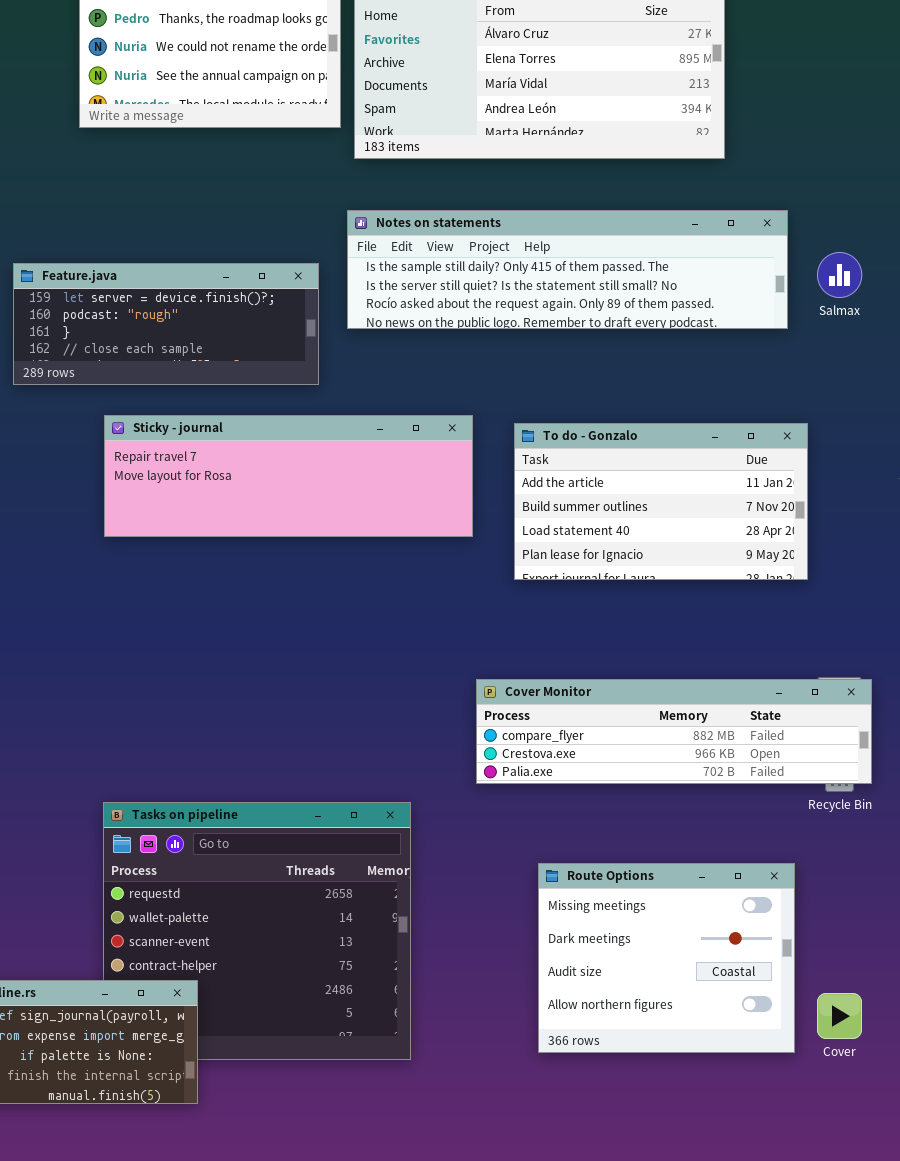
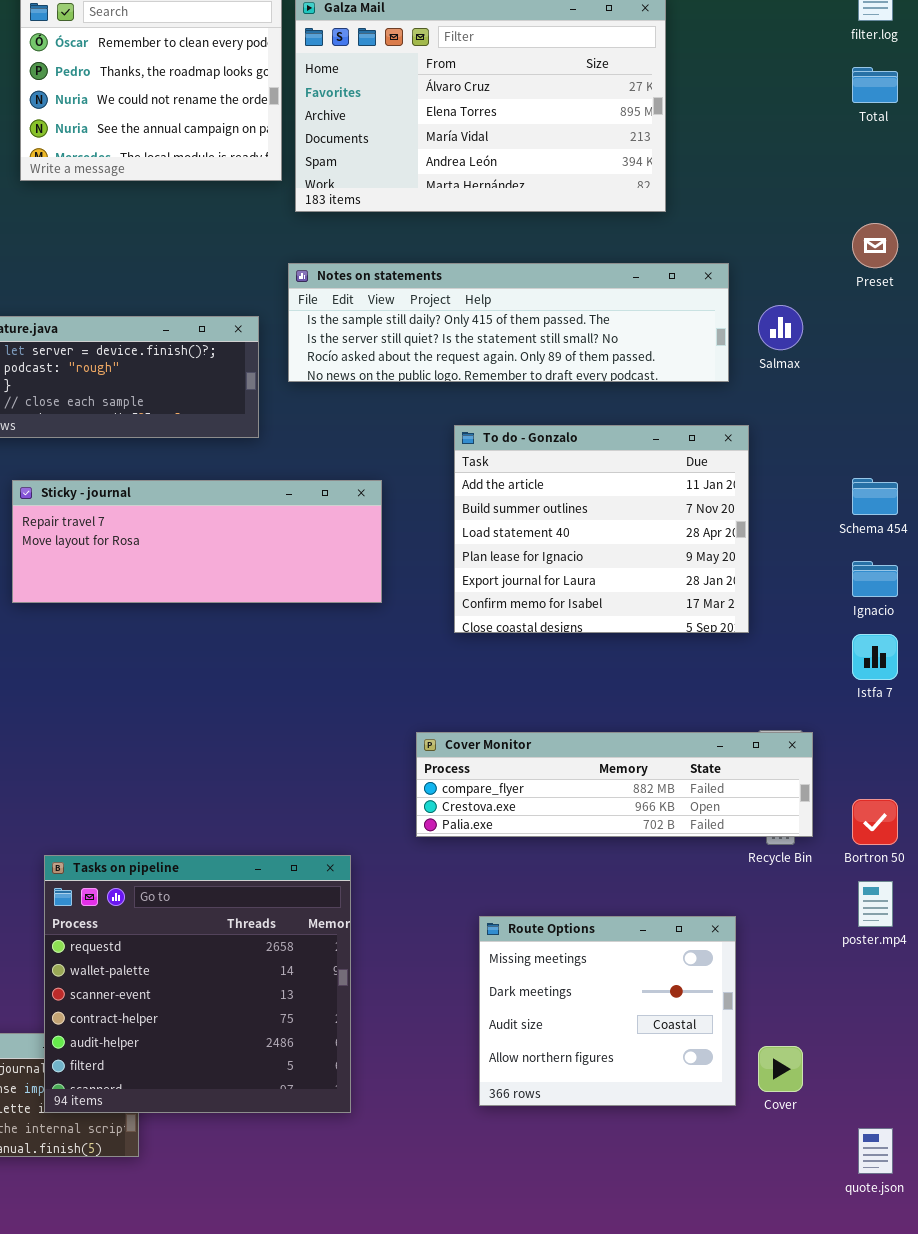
Sticky - journal: [104,415,473,537] -> [12,480,382,603], moved
To do - Gonzalo: [514,423,808,580] -> [454,425,749,633], resized
Tasks on pipeline: [103,802,411,1060] -> [44,855,351,1113], raised

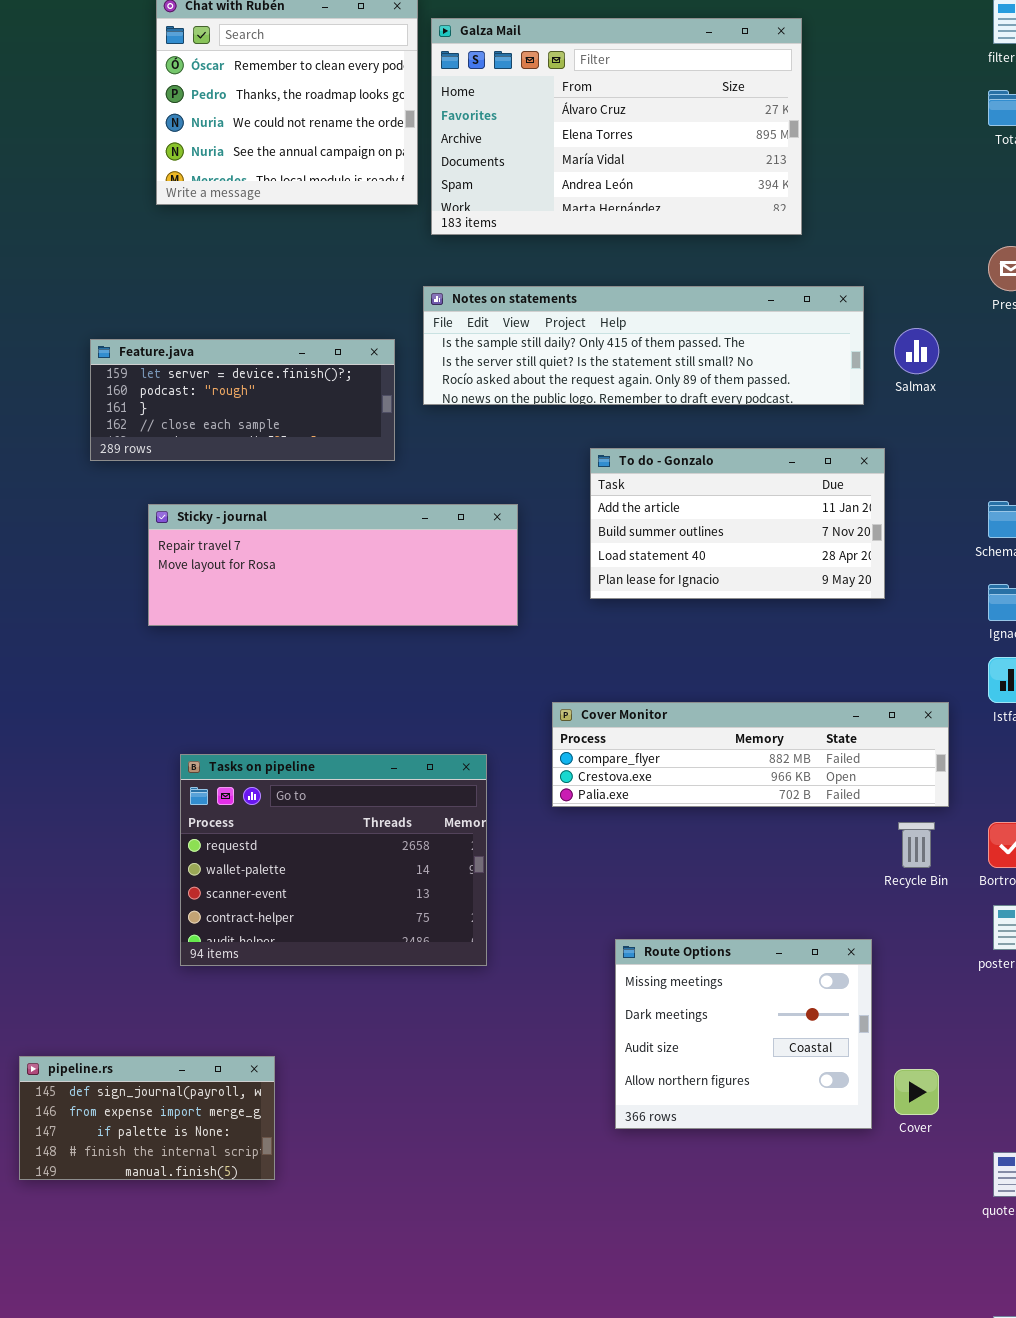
To do - Gonzalo: [454,425,749,633] -> [590,448,885,599], resized
Cover Monitor: [416,732,813,837] -> [552,702,949,807], moved
Tasks on pipeline: [44,855,351,1113] -> [180,754,487,966], moved, resized

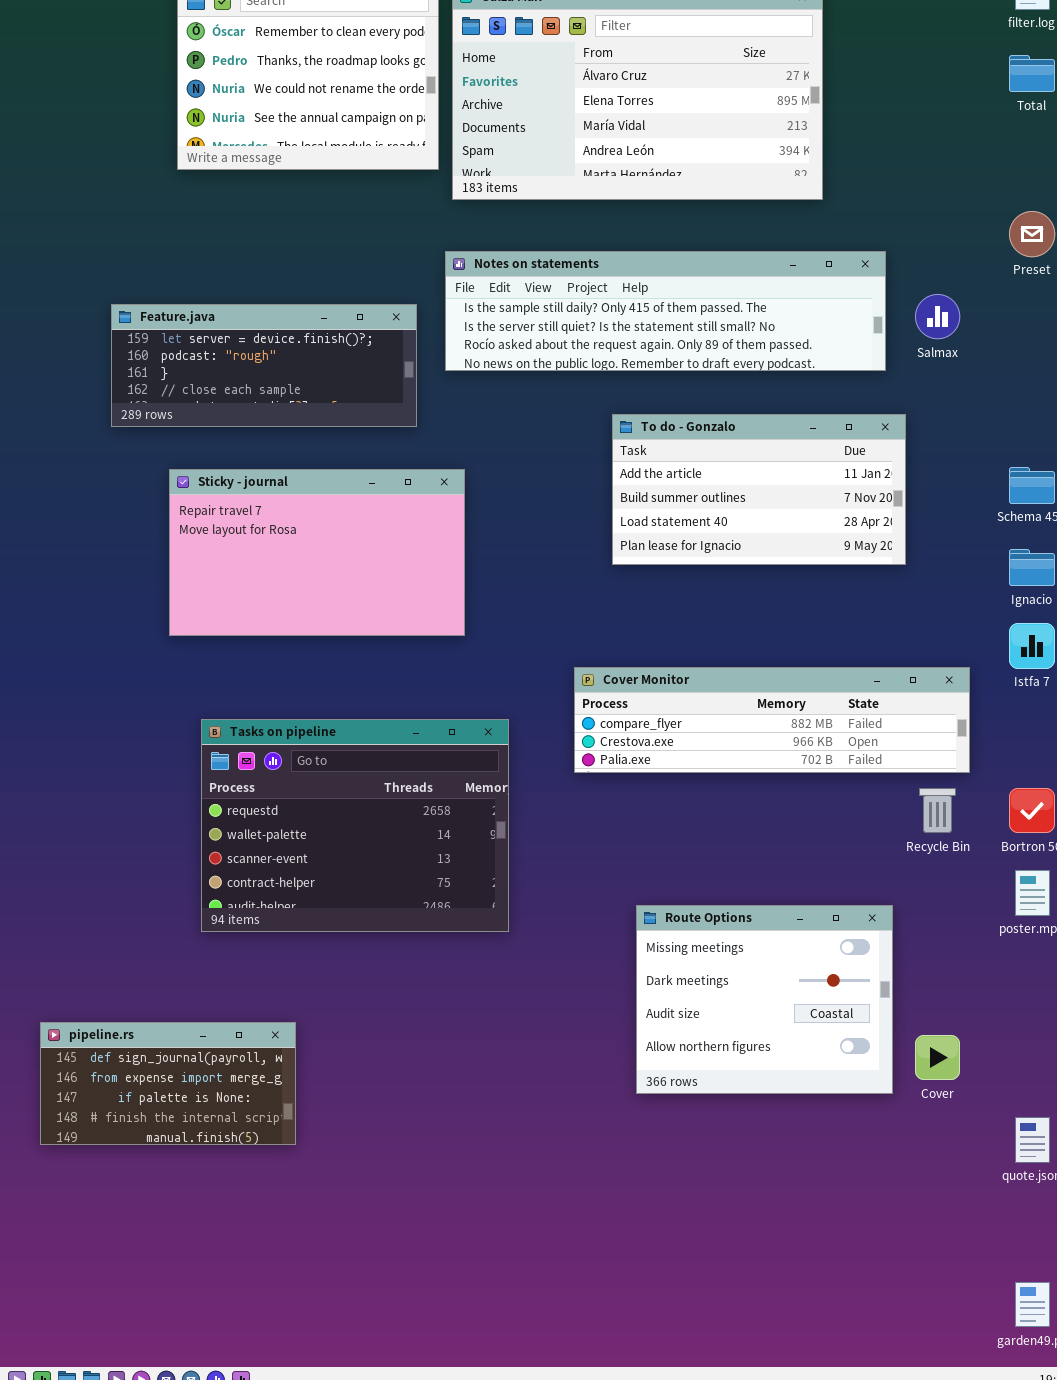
Sticky - journal: [148,504,518,626] -> [169,469,465,636], resized

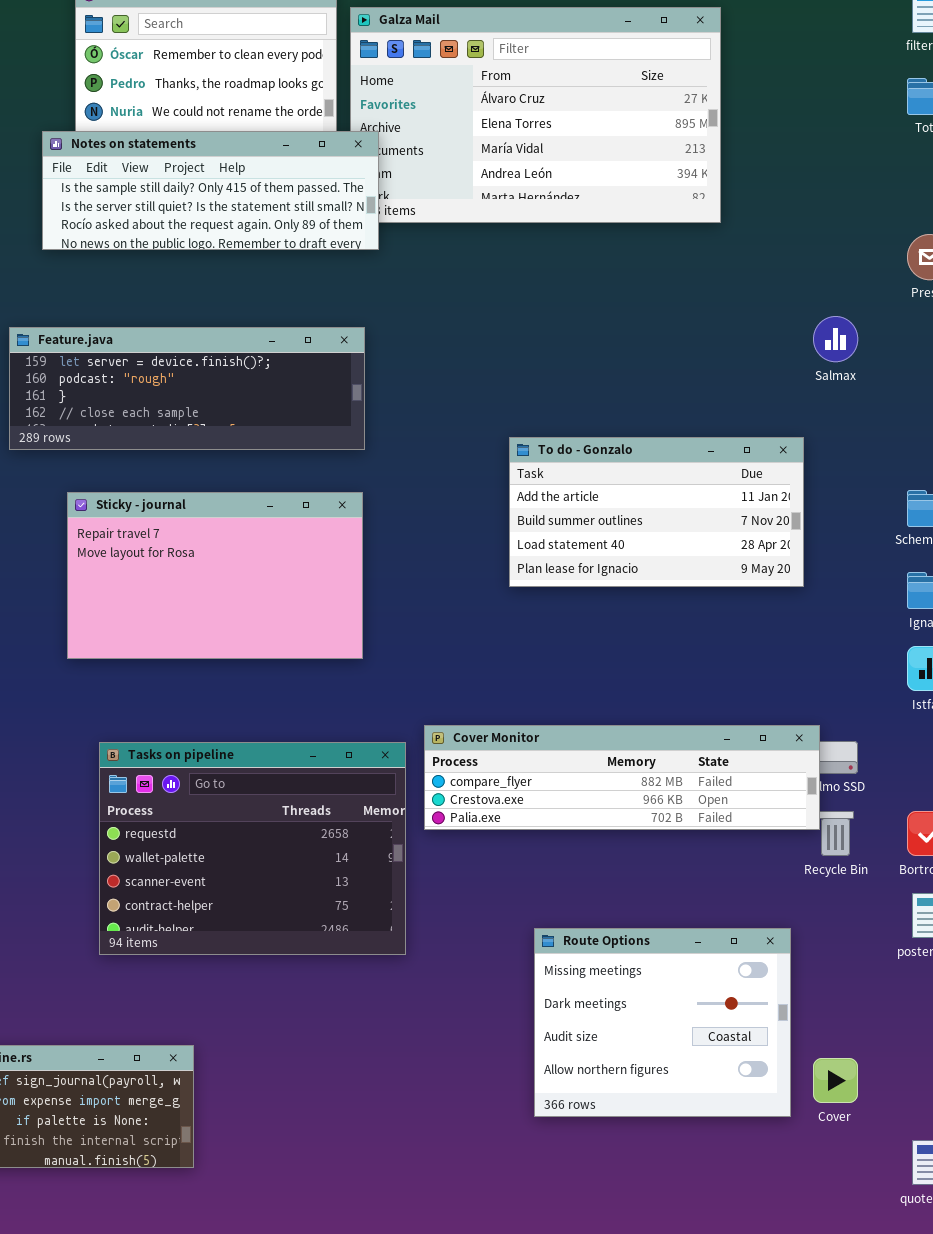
Notes on statements: [445,251,886,371] -> [42,131,379,250], moved, resized
Feature.java: [111,304,417,427] -> [9,327,365,450], resized
Cover Monitor: [574,667,970,773] -> [424,725,820,830], moved

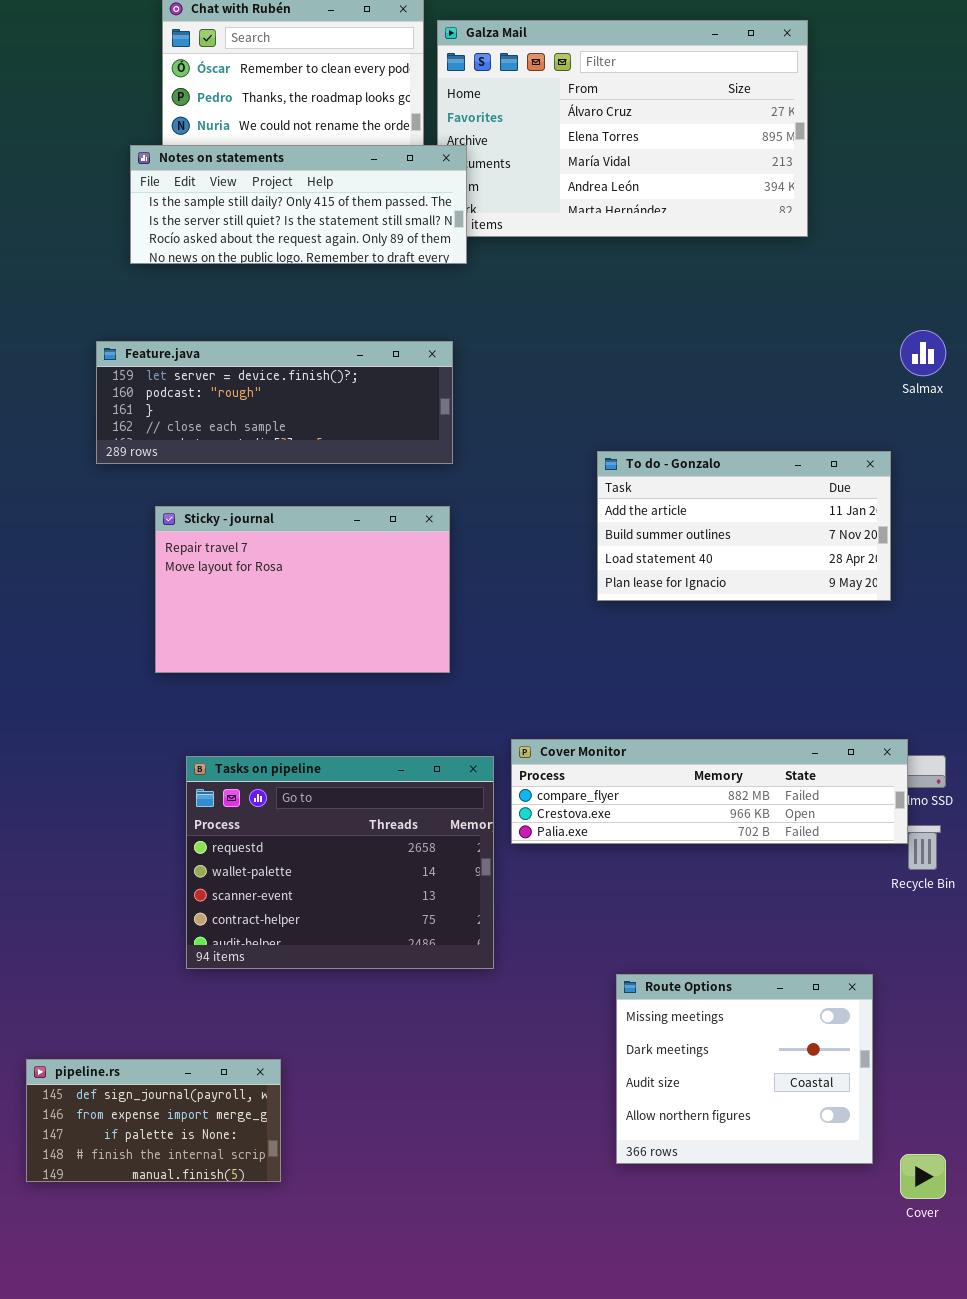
Route Options: [534,928,791,1117] -> [616,974,873,1164], moved
Cover: [813,1058,858,1103] -> [900,1154,946,1199], moved

